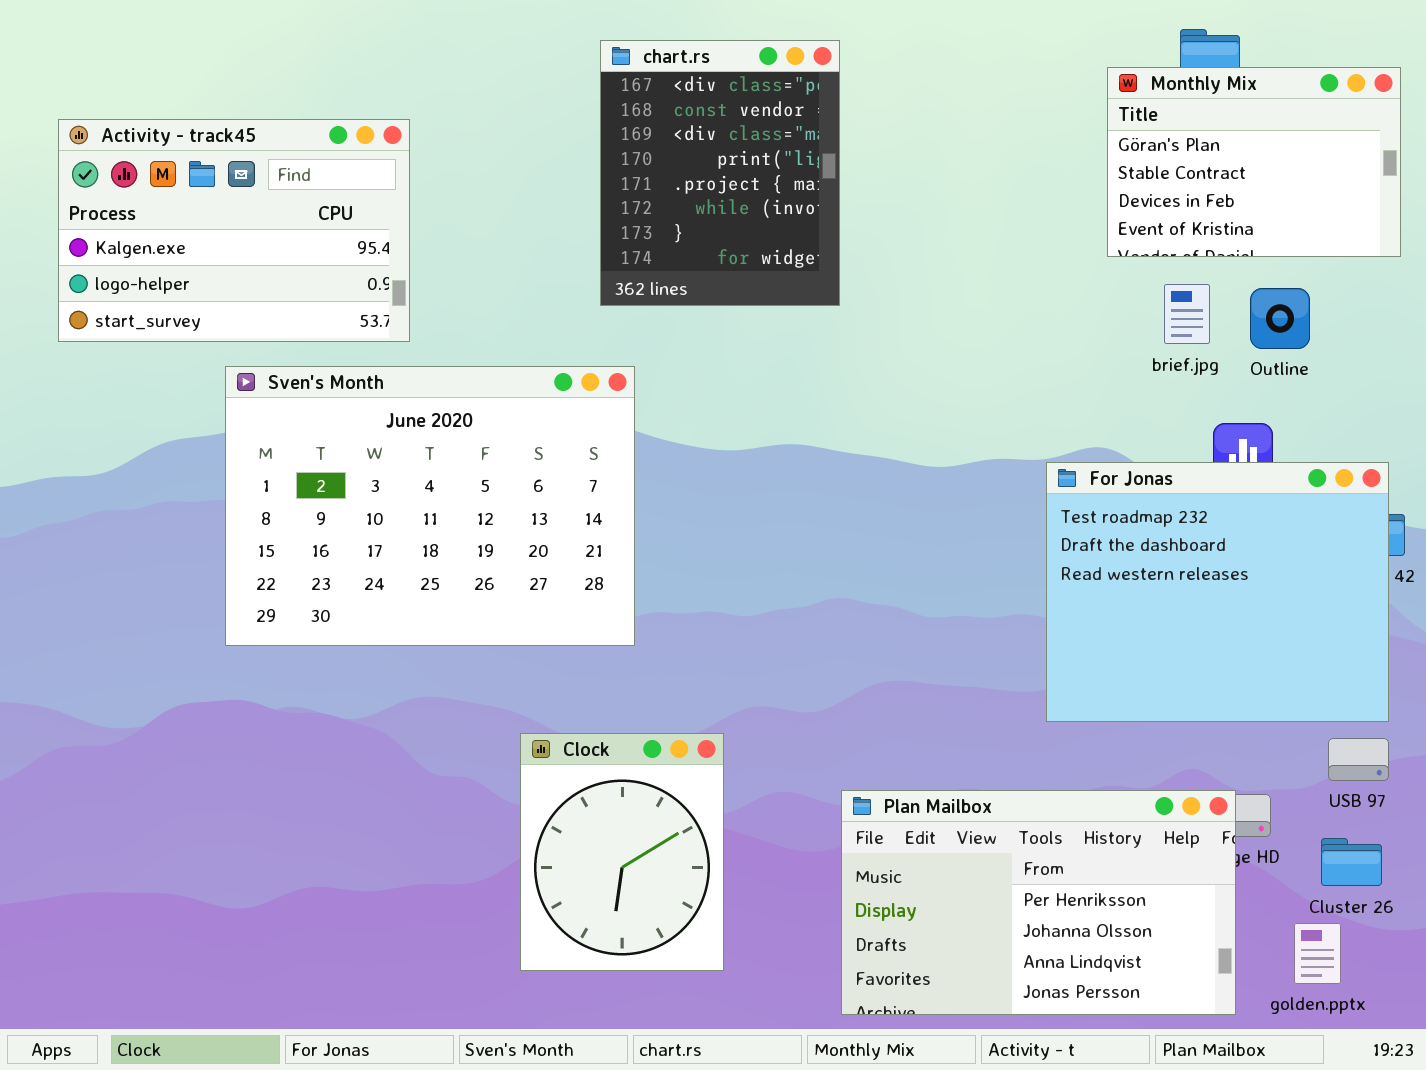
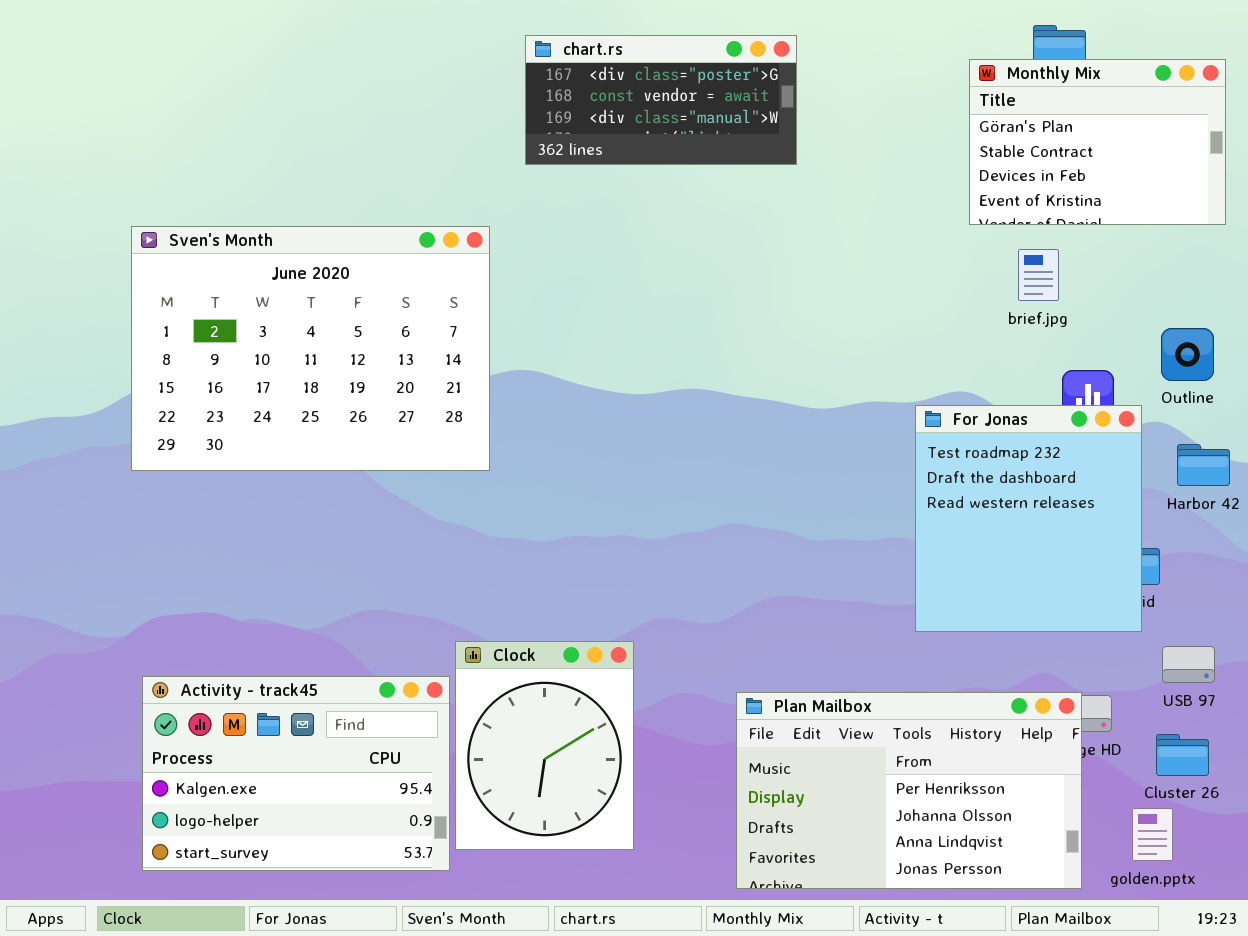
chart.rs: [600,40,840,306] -> [525,35,797,165], resized
Activity - track45: [58,119,410,342] -> [142,676,450,871], moved
Outline: [1250,288,1310,349] -> [1161,328,1214,381], moved
Sven's Month: [225,366,635,646] -> [131,226,490,471], moved
For Jonas: [1046,462,1389,722] -> [915,405,1142,632], resized

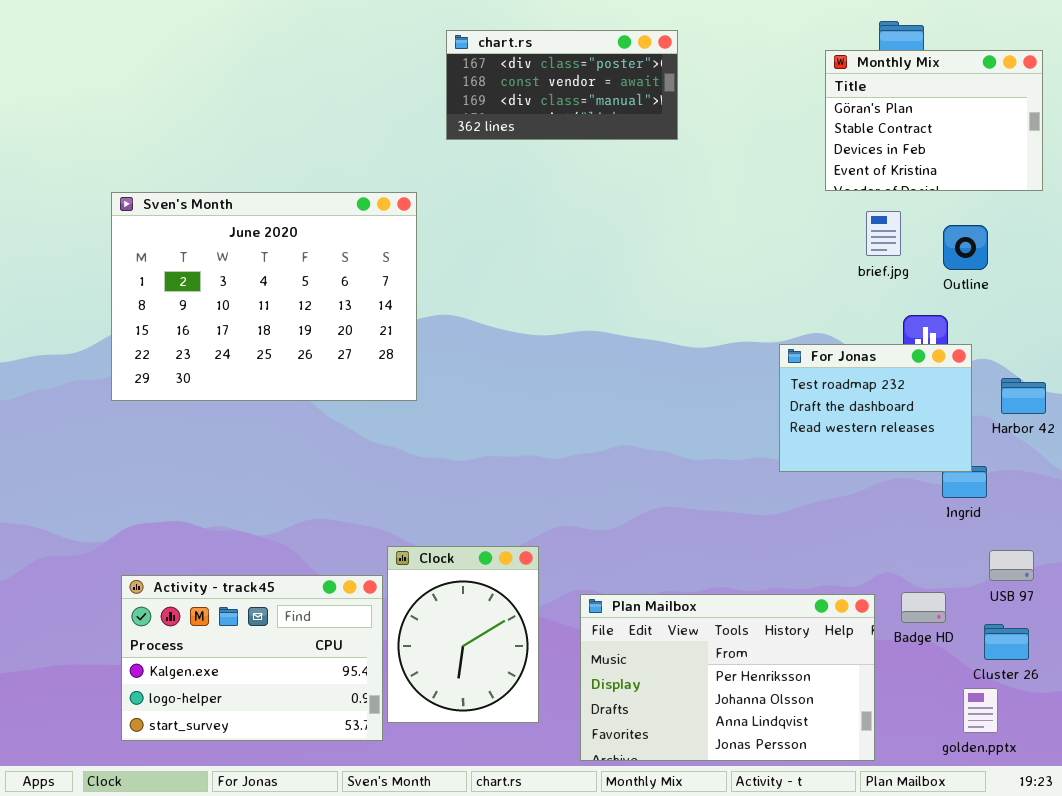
Outline: [1161,328,1214,381] -> [943,225,988,270], moved
For Jonas: [915,405,1142,632] -> [779,344,972,472], resized
Plan Mailbox: [736,692,1082,889] -> [580,594,875,761], moved

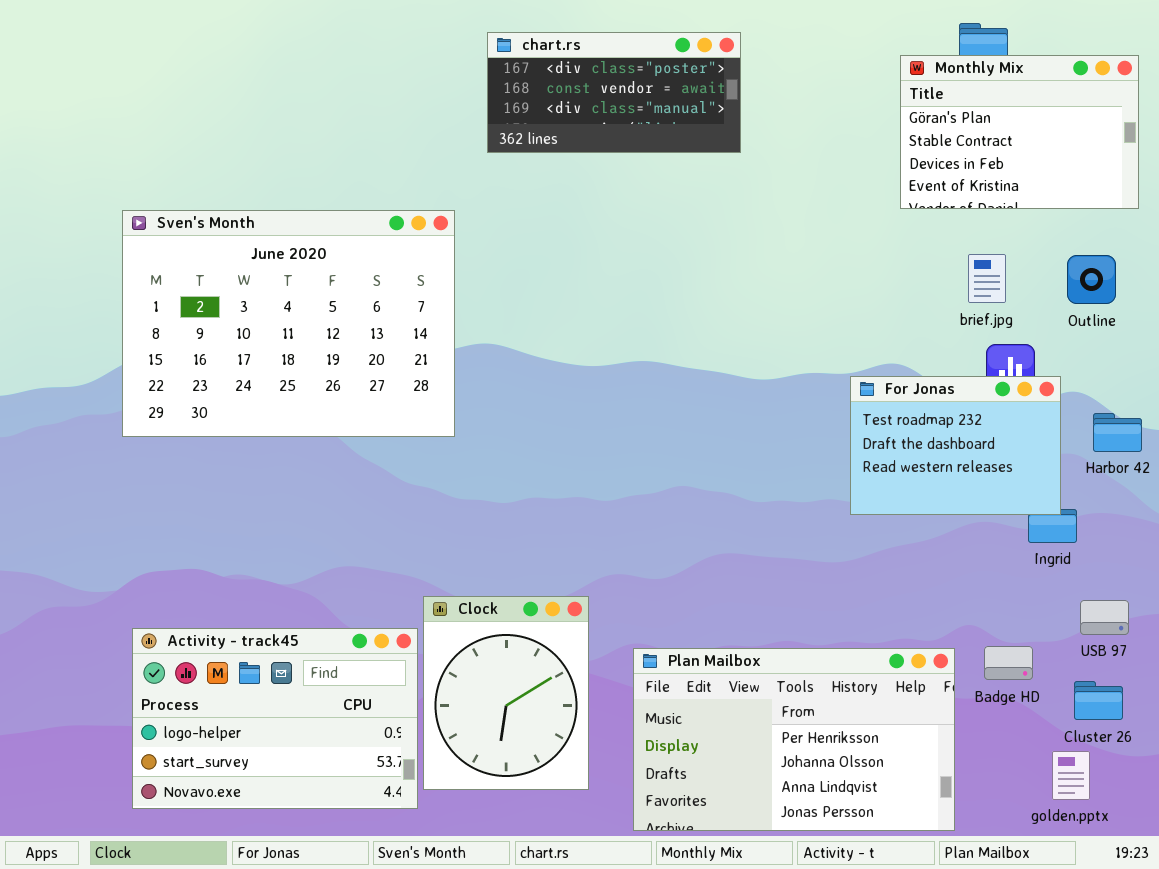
brief.jpg: [866,211,901,256] -> [968,254,1006,303], moved
Outline: [943,225,988,270] -> [1067,255,1116,304], moved
Activity - track45: [121,575,383,741] -> [132,628,418,809], scrolled down 1 row

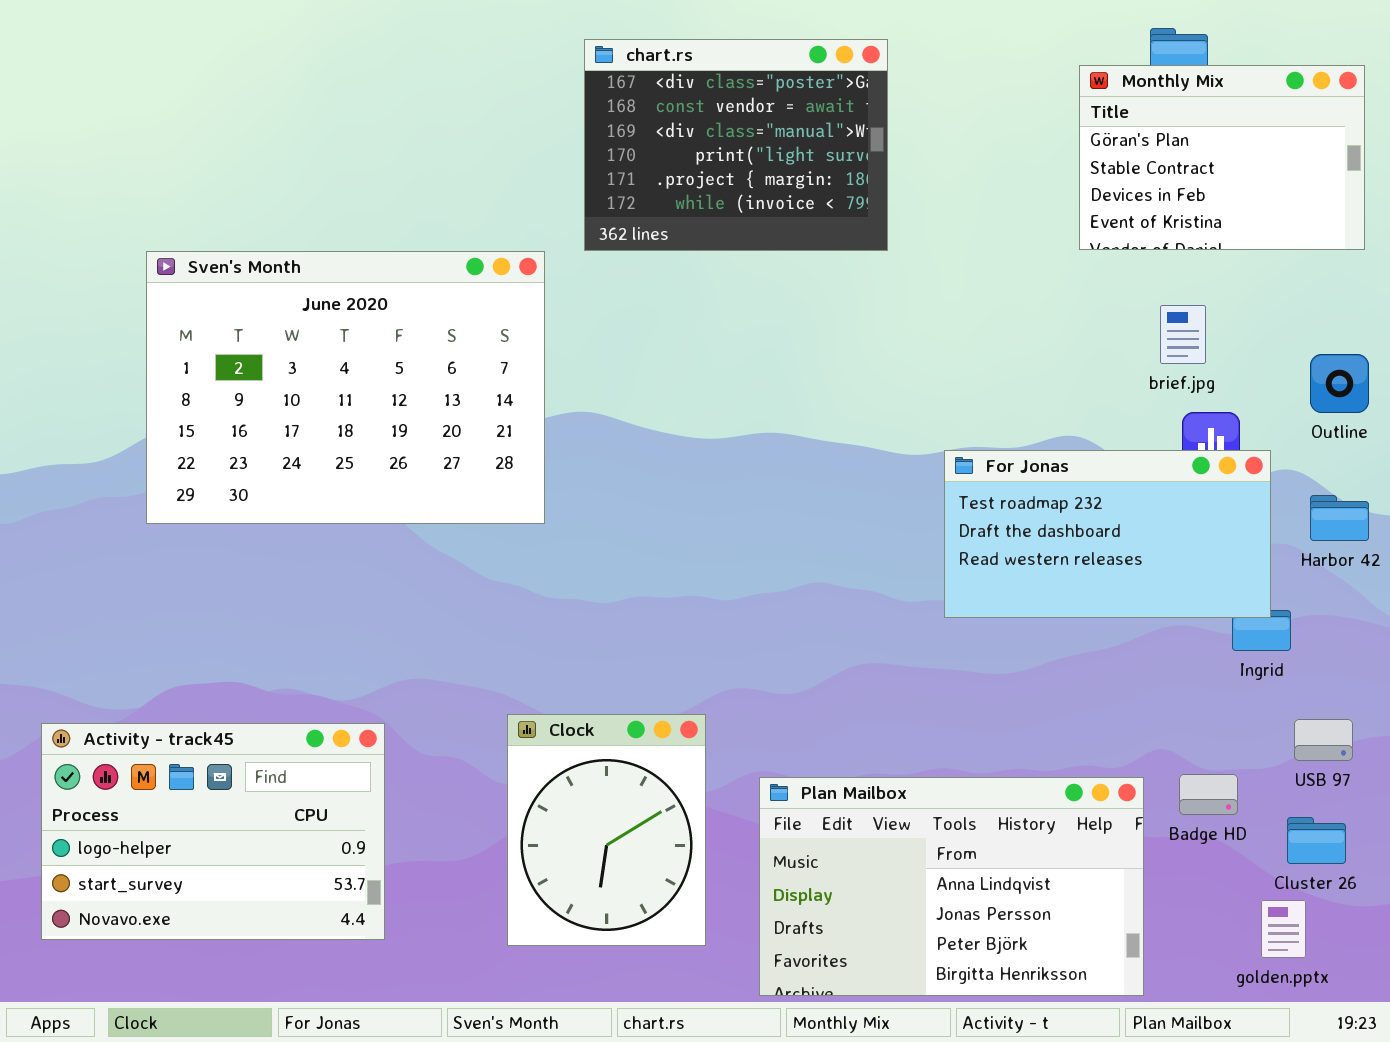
chart.rs: [487,32,741,153] -> [584,39,888,251], resized
Outline: [1067,255,1116,304] -> [1310,354,1369,413], moved
For Jonas: [850,376,1061,515] -> [944,450,1271,618], resized
Activity - track45: [132,628,418,809] -> [41,723,385,940], moved
Plan Mailbox: [633,648,955,831] -> [759,777,1144,996], scrolled down 2 rows

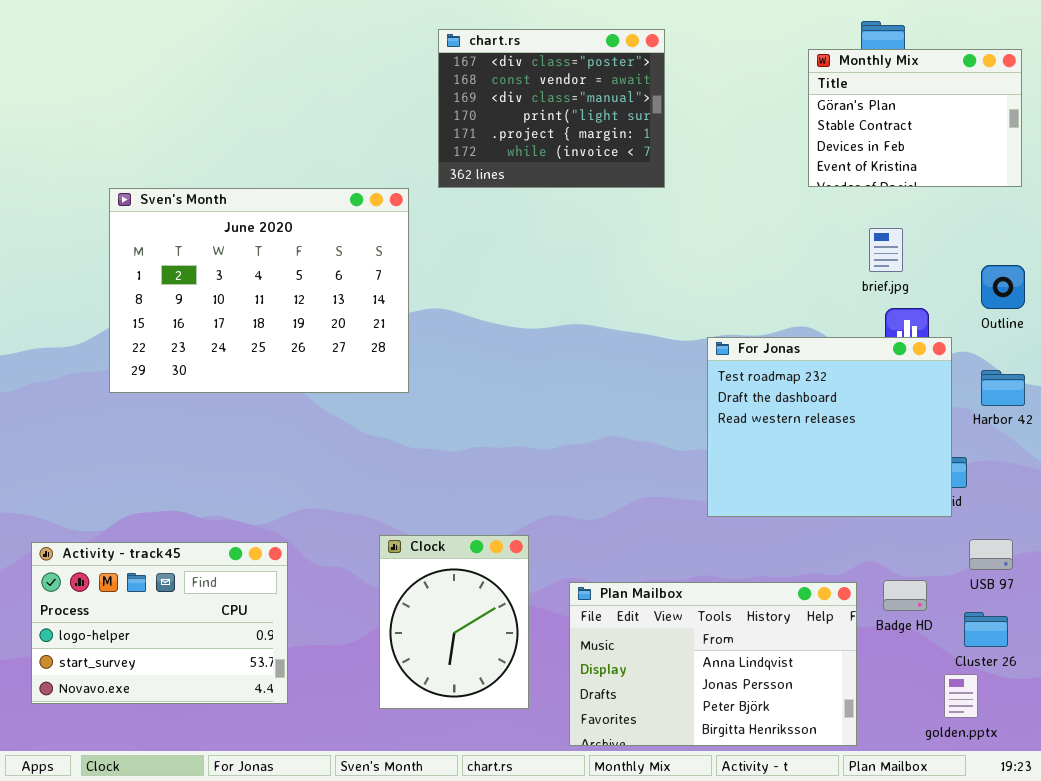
For Jonas: [944,450,1271,618] -> [707,337,952,517], resized

